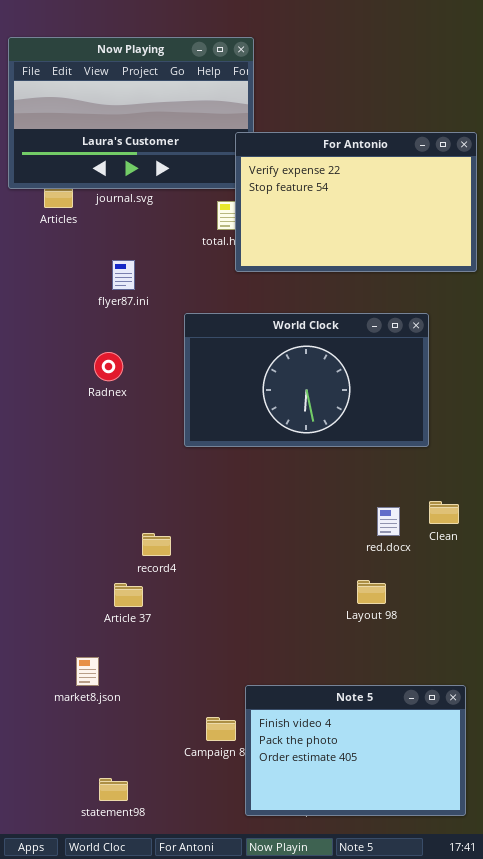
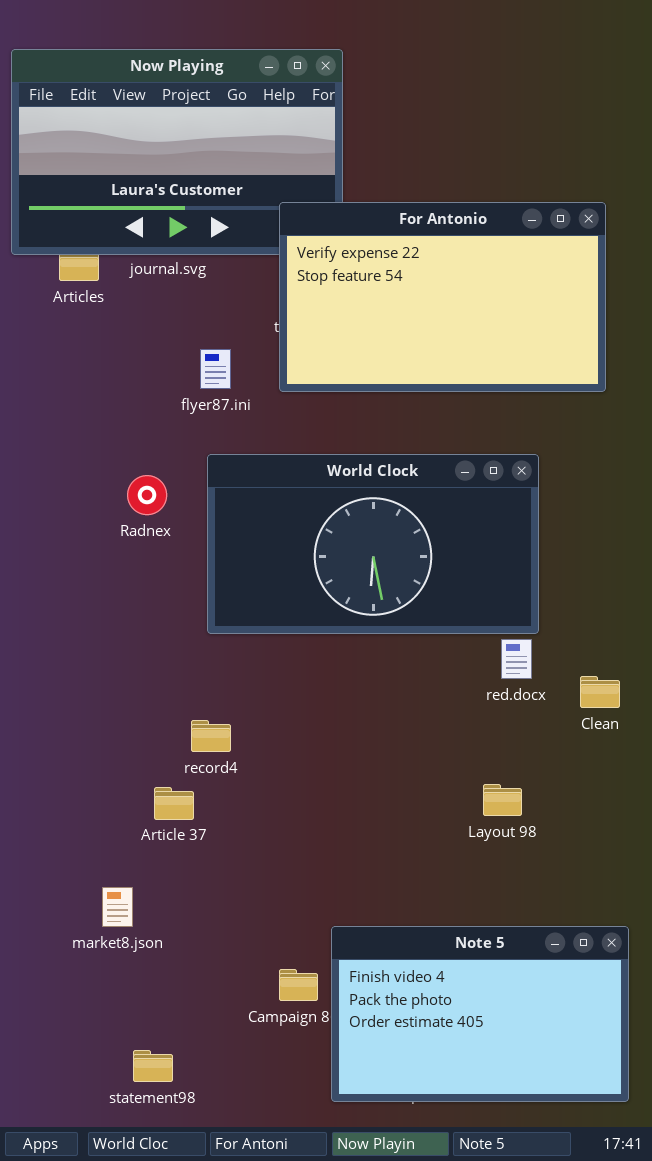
For Antonio: [235,132,477,272] -> [279,202,606,392], moved
flyer87.ini: [112,260,135,290] -> [200,349,231,389], moved
World Clock: [184,313,429,447] -> [207,454,539,634], moved
red.docx: [377,507,400,536] -> [501,639,532,679], moved

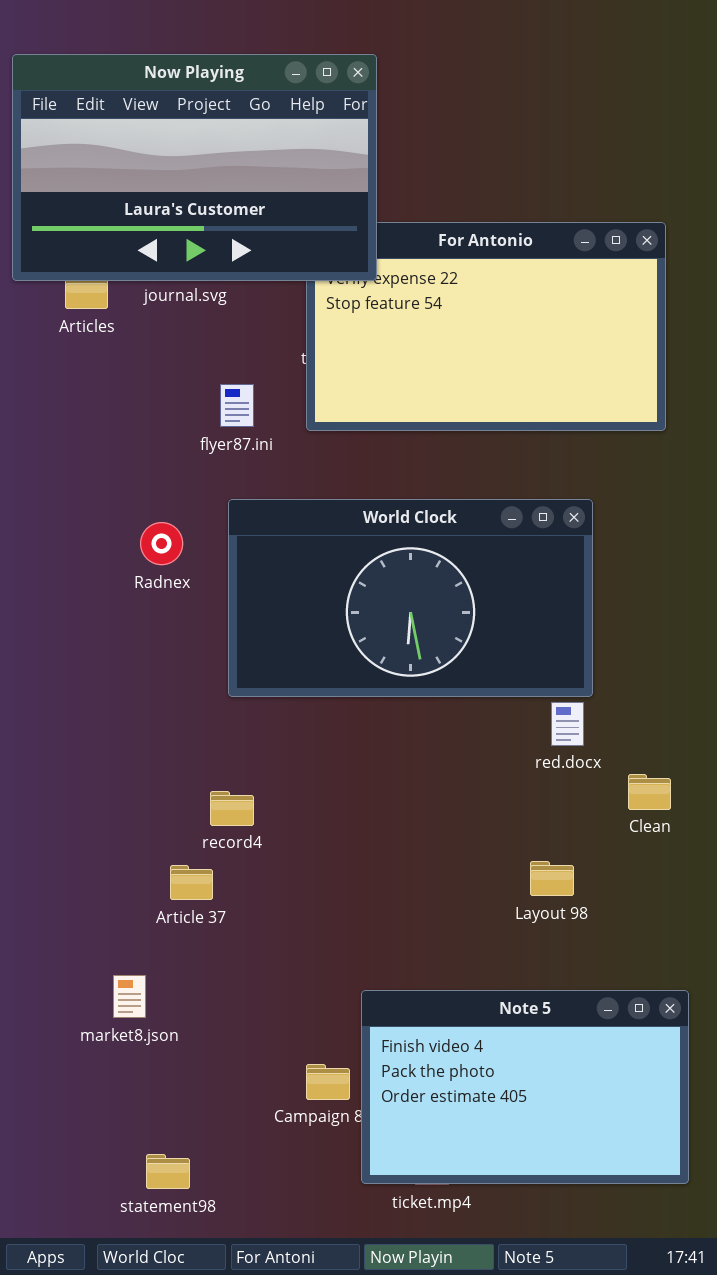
Now Playing: [11,49,343,255] -> [12,54,377,281], raised
Clean: [580,676,620,708] -> [628,774,671,810], moved
Note 5: [331,926,629,1102] -> [361,990,689,1184], moved

